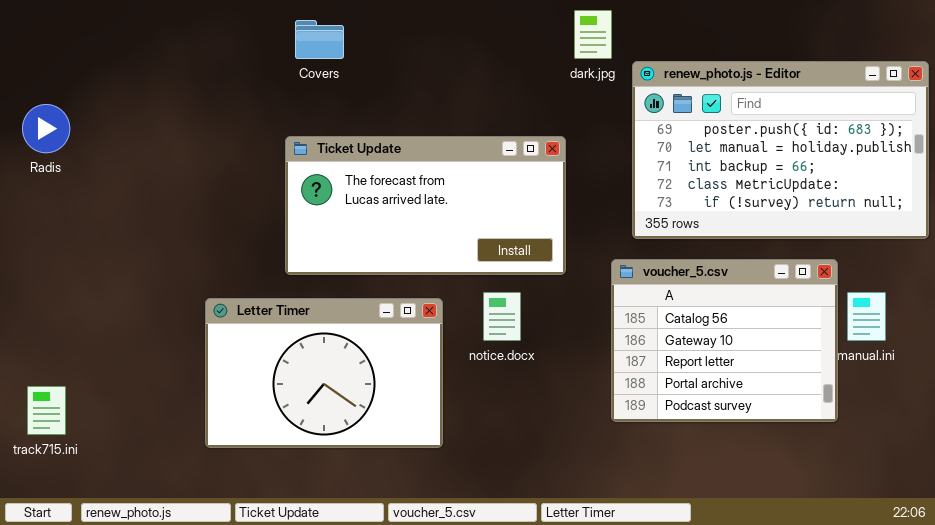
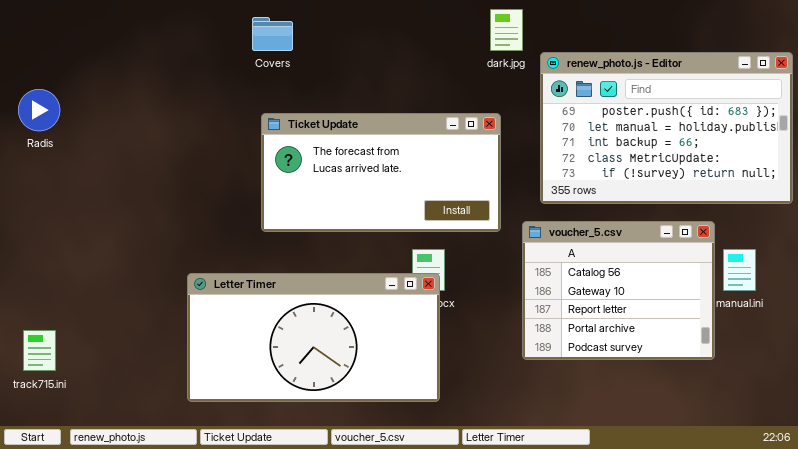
Ticket Update: [285,136,566,275] -> [261,113,501,232], moved
Letter Timer: [205,298,443,448] -> [187,273,440,402], moved, resized

